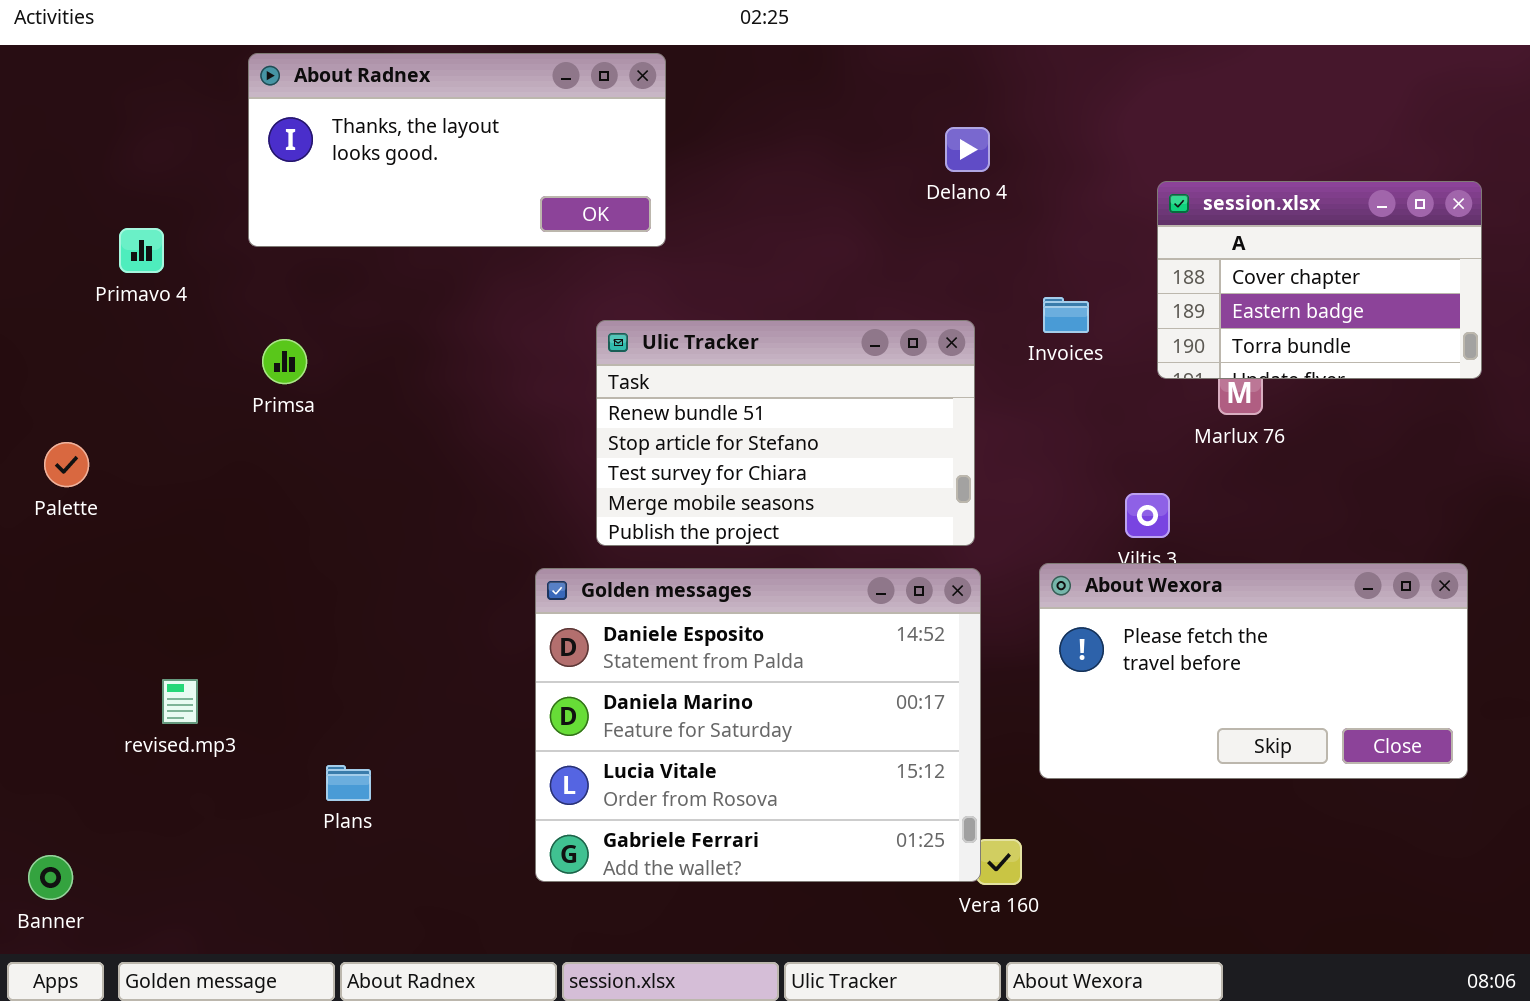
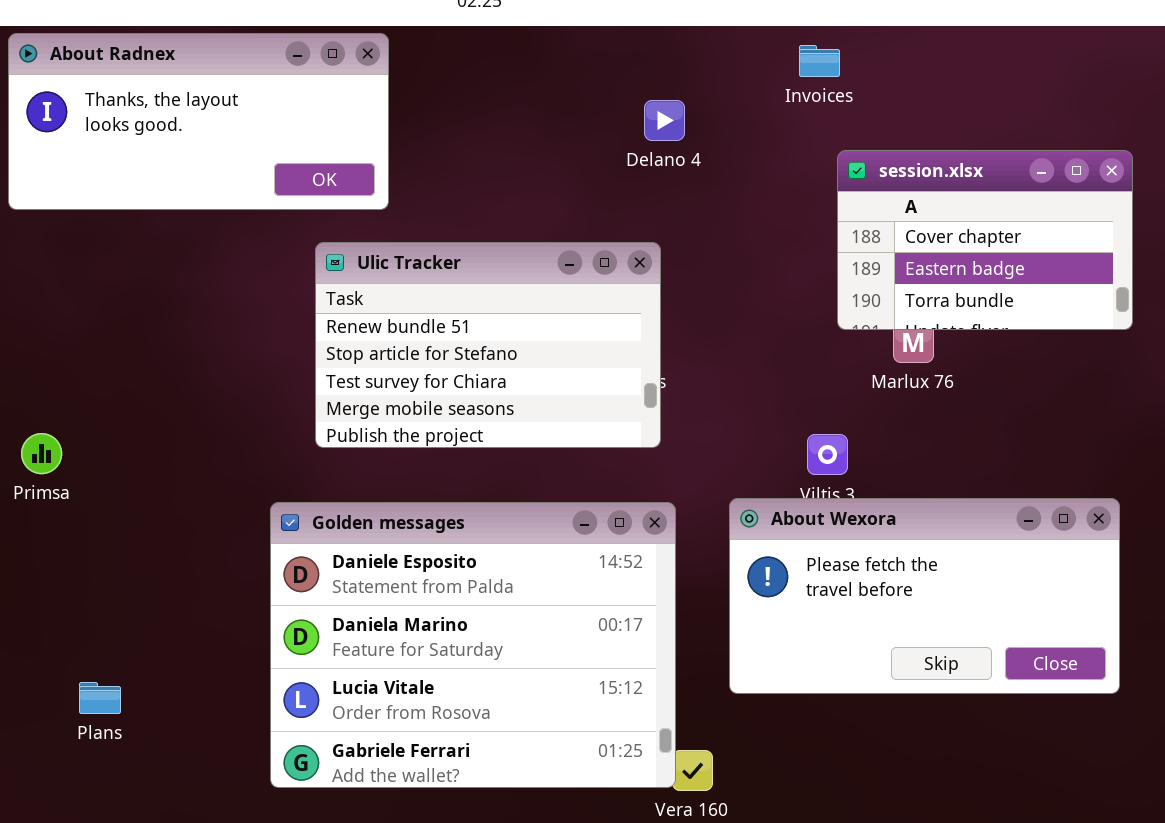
Invoices: [1043,297,1089,333] -> [799,45,840,77], moved
Ulic Tracker: [596,320,975,546] -> [315,242,661,448], moved
Primsa: [262,339,307,384] -> [21,433,62,474], moved

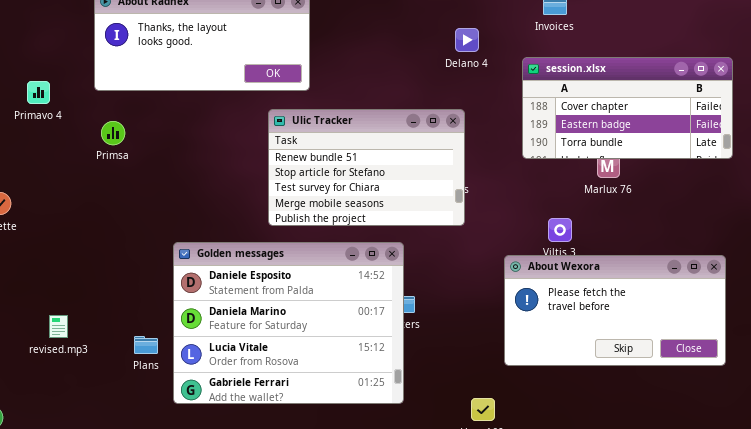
session.xlsx: [837,150,1133,330] -> [522,57,733,159], resized
Primsa: [21,433,62,474] -> [101,121,125,145], moved
Golden messages: [270,502,676,788] -> [173,242,404,404], moved
Plans: [79,682,121,714] -> [134,336,158,354], moved

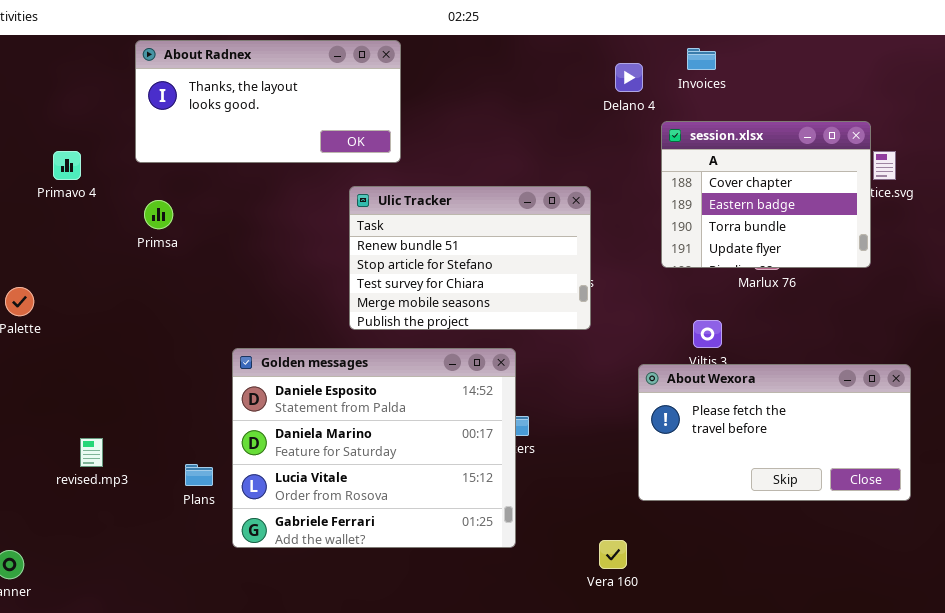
Delano 4: [455,28,479,52] -> [615,63,643,92], moved
session.xlsx: [522,57,733,159] -> [661,121,871,268], resized

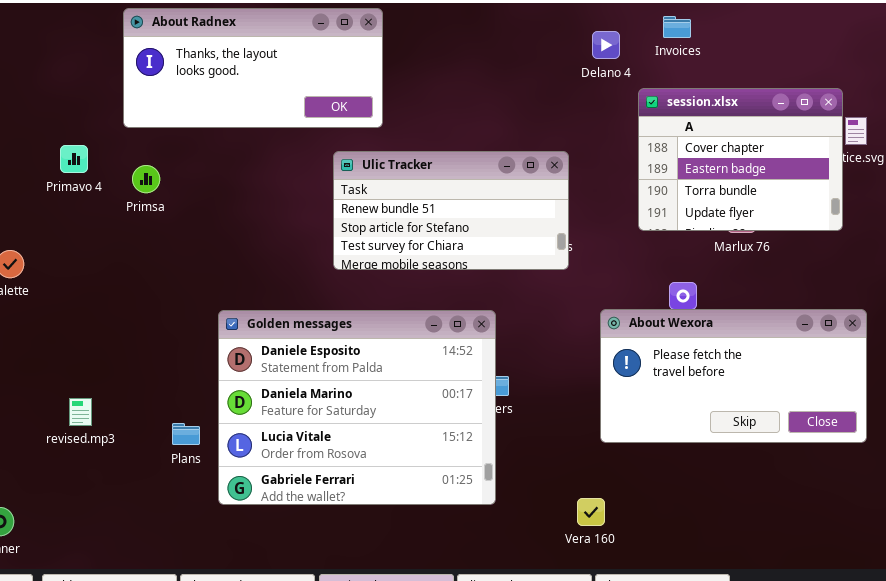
Primavo 4: [53,151,81,180] -> [60,145,88,173], moved
Ulic Tracker: [349,186,591,330] -> [333,151,569,270], resized
About Wexora: [638,364,911,501] -> [600,309,867,443], moved

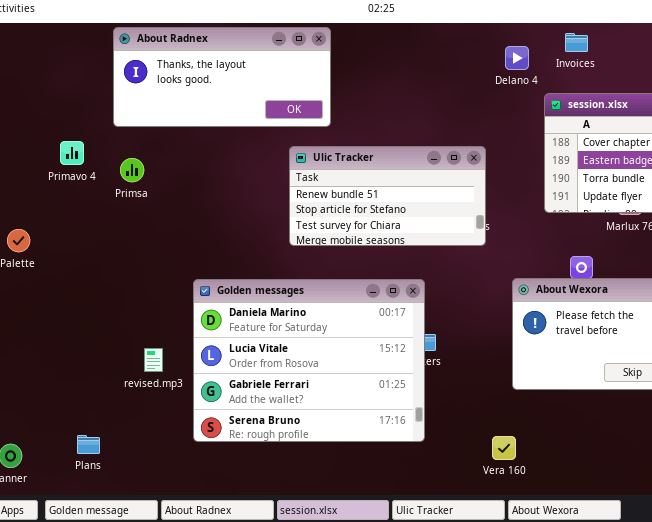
Golden messages: [218,310,496,505] -> [193,279,425,442], scrolled down 1 row
revised.mp3: [69,398,92,426] -> [144,348,163,372], moved
Plans: [172,423,200,445] -> [77,435,100,454], moved

